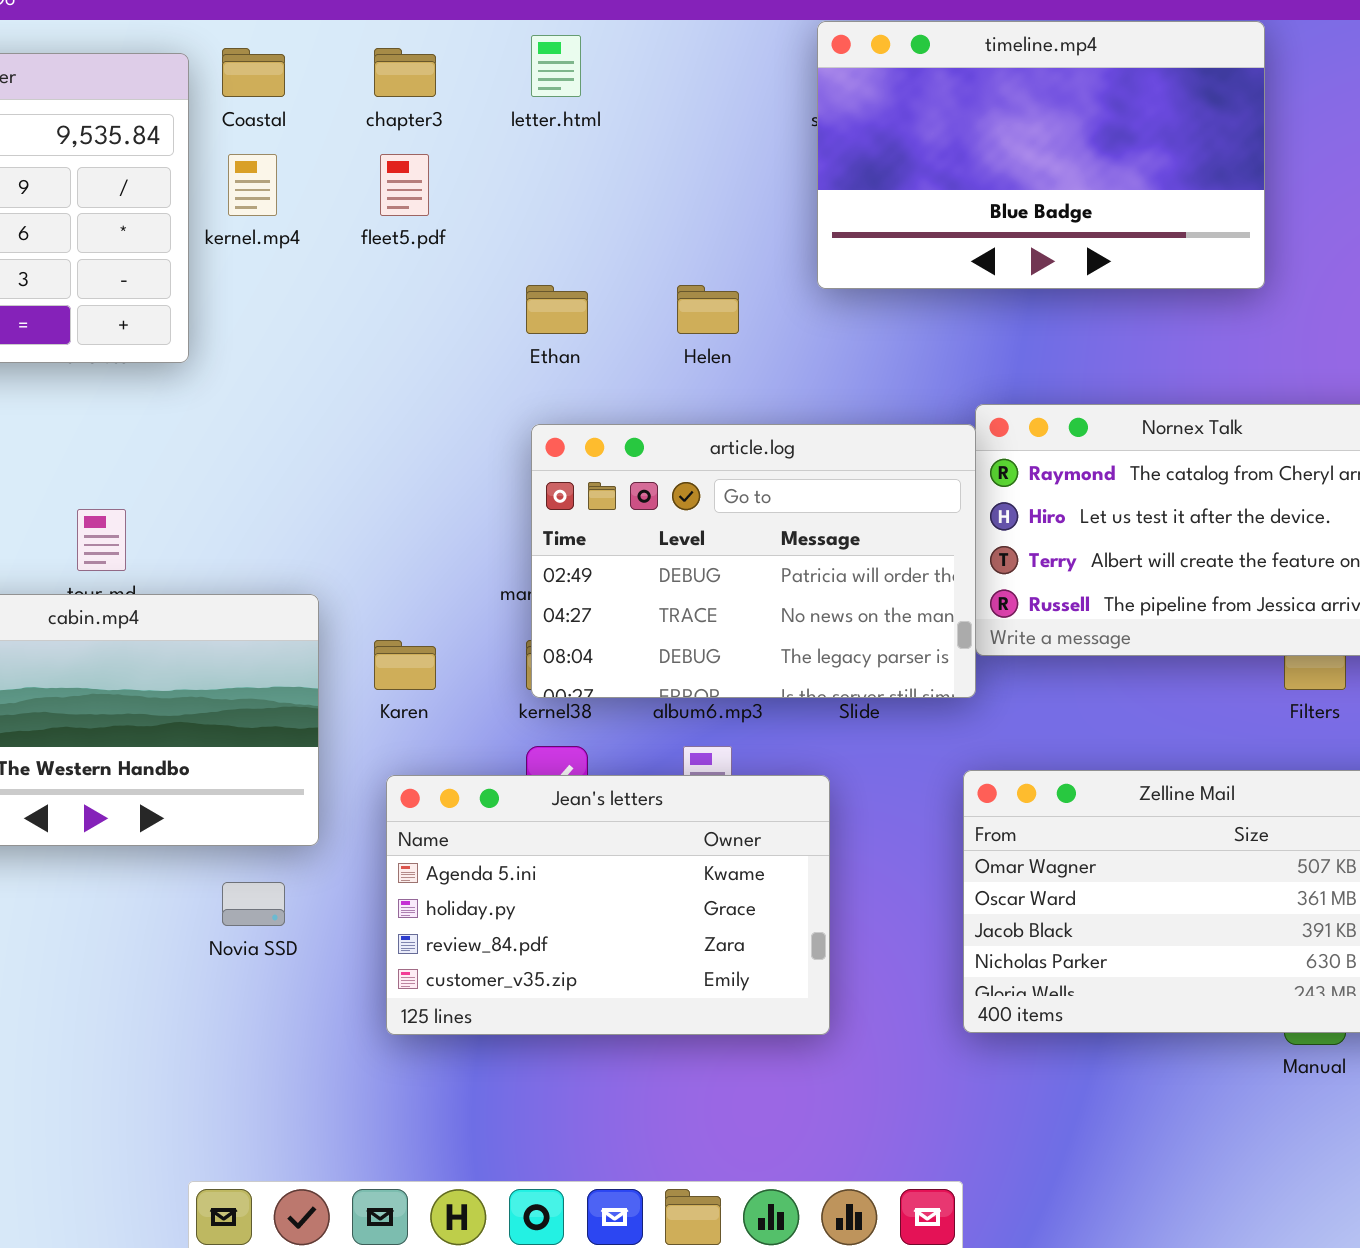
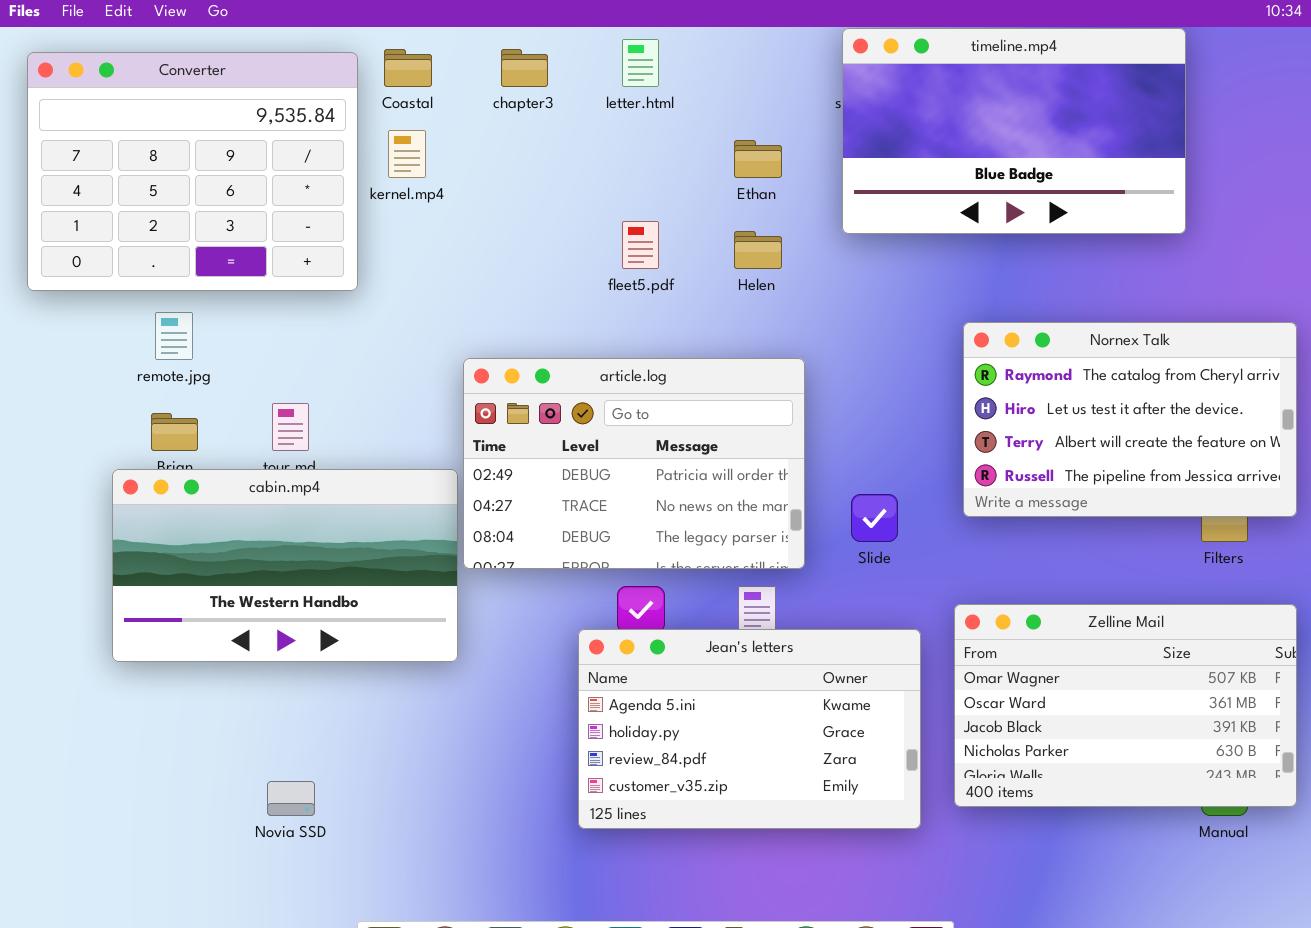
fleet5.pdf: [380,154,429,216] -> [622,221,659,269], moved
Ethan: [526,285,588,334] -> [734,140,782,178], moved
article.log: [531,424,976,698] -> [463,358,805,569], moved
Jean's letters: [386,775,830,1035] -> [578,629,921,829], moved
Novia SSD: [222,882,285,926] -> [267,781,315,816], moved

